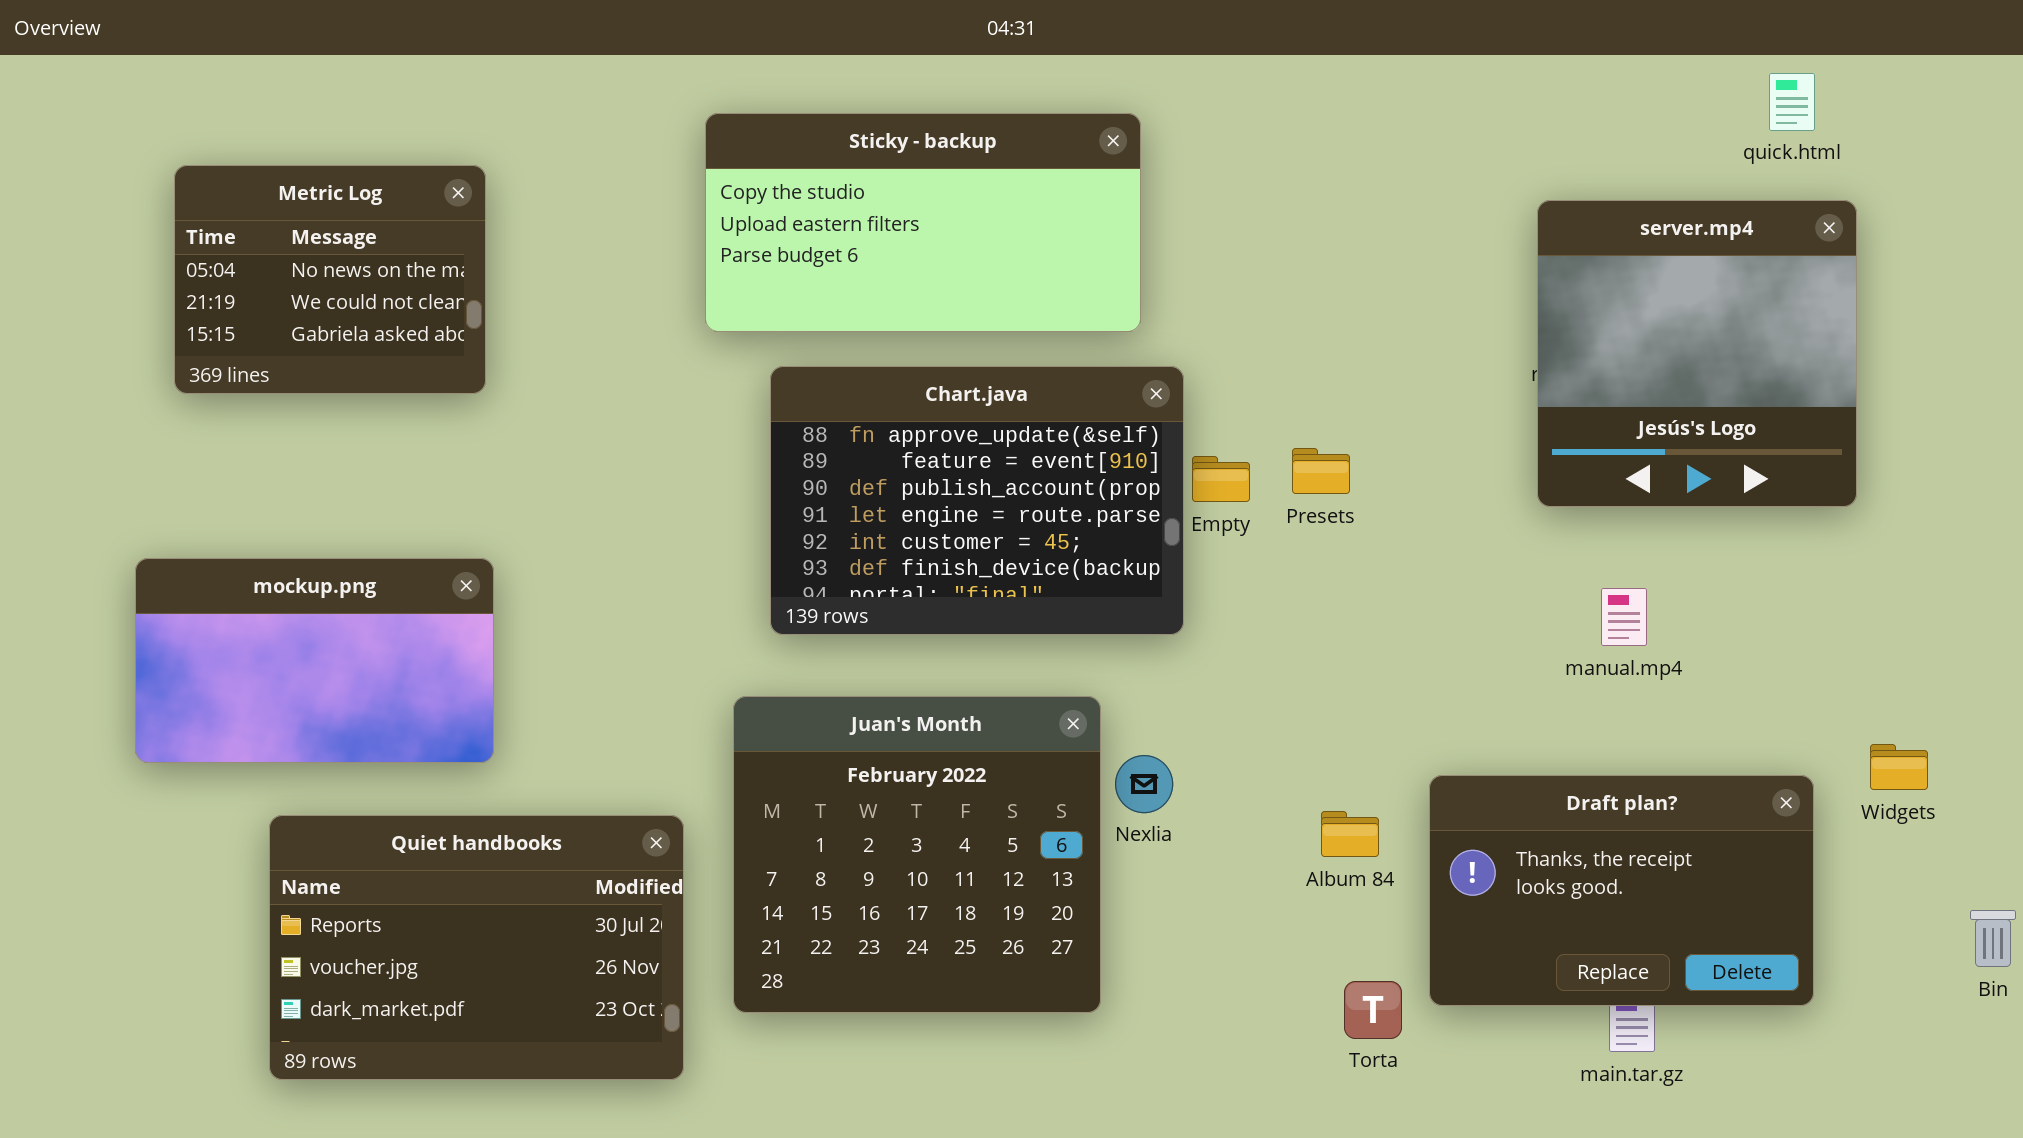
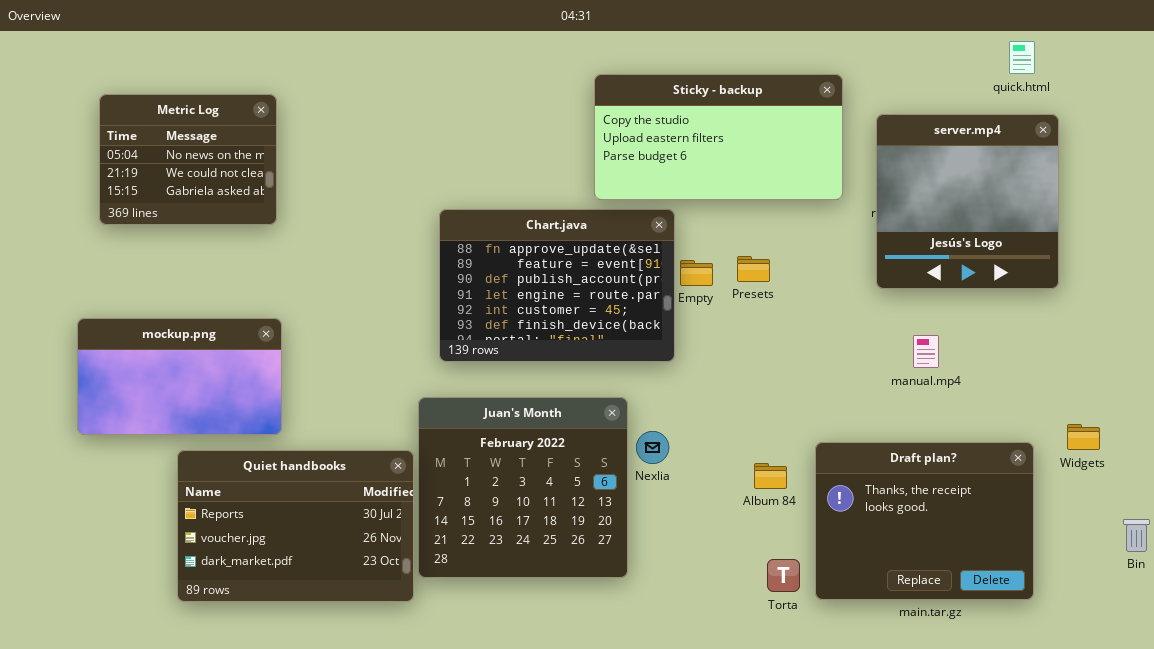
Sticky - backup: [705,113,1141,332] -> [594,74,843,200], moved
Draft plan?: [1429,775,1814,1006] -> [815,442,1034,600], resized
Quiet handbooks: [269,815,684,1080] -> [177,450,414,602], moved

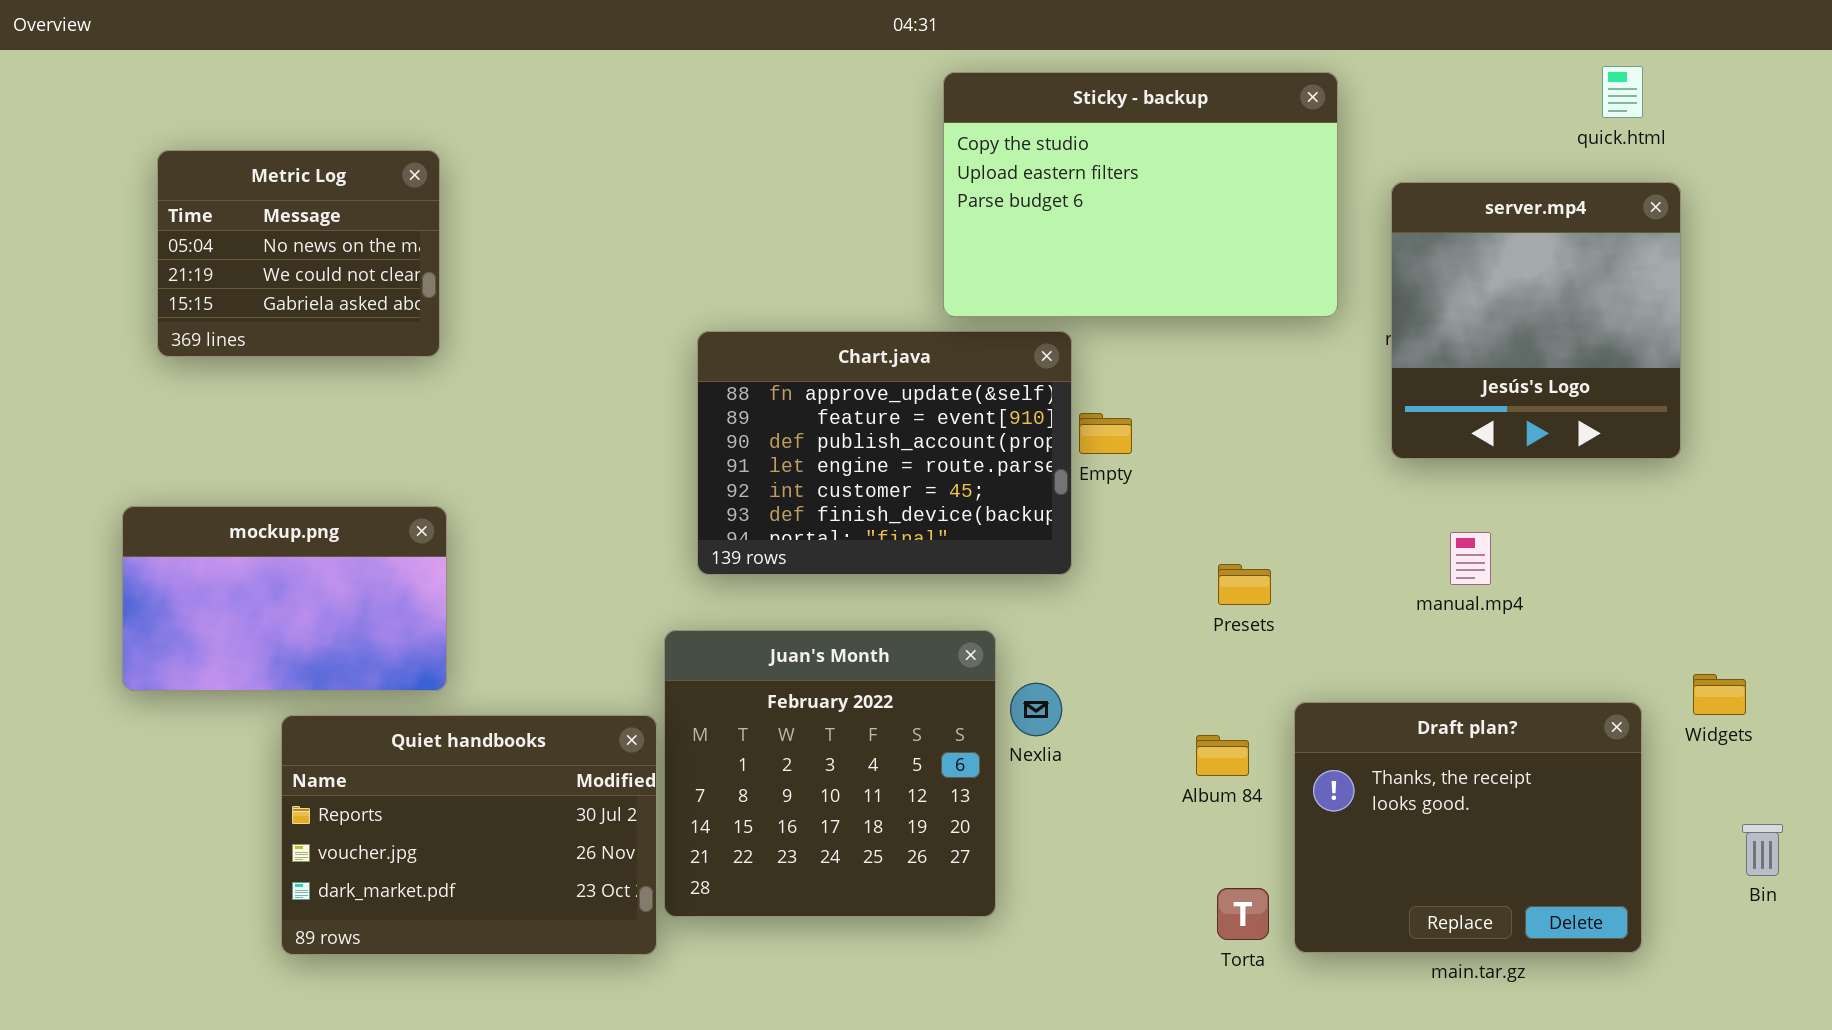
Sticky - backup: [594,74,843,200] -> [943,72,1338,317], resized
Presets: [737,256,770,282] -> [1218,564,1271,605], moved
Bin: [1123,519,1150,552] -> [1742,824,1783,876], moved

